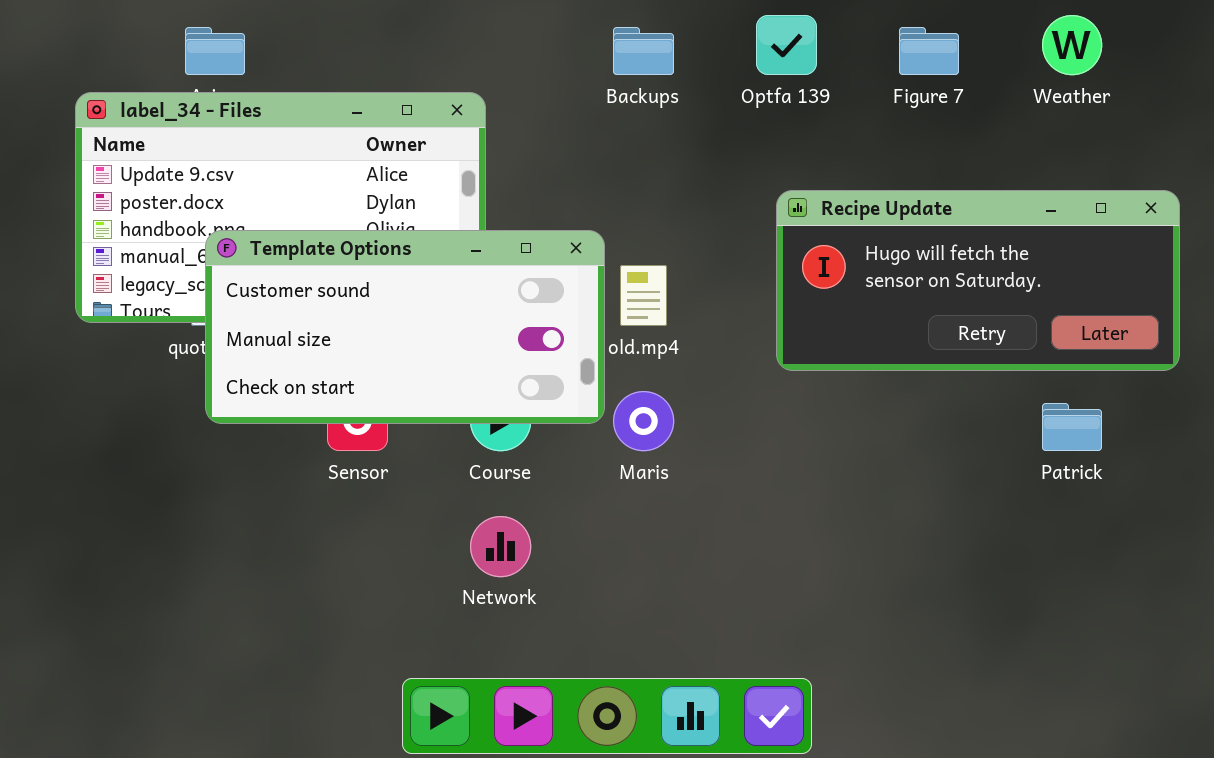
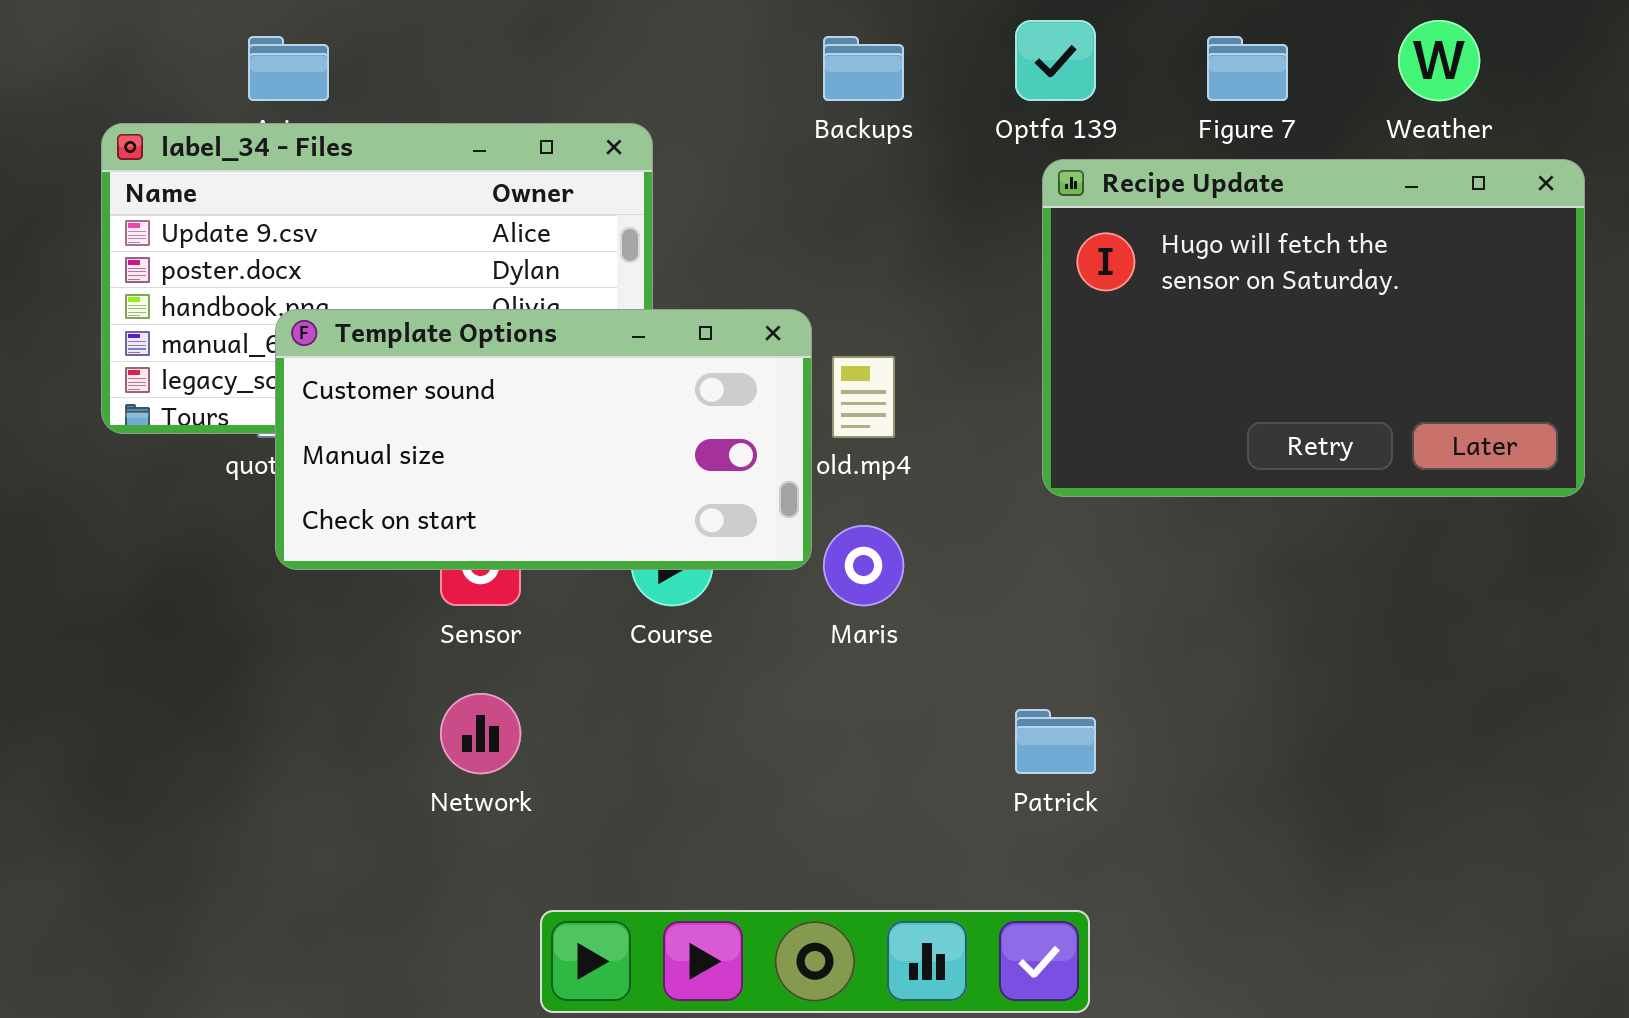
Recipe Update: [776,190,1180,371] -> [1042,159,1585,497], resized
Patrick: [1042,403,1102,451] -> [1015,709,1096,774], moved
Network: [470,516,531,577] -> [440,693,521,774], moved

